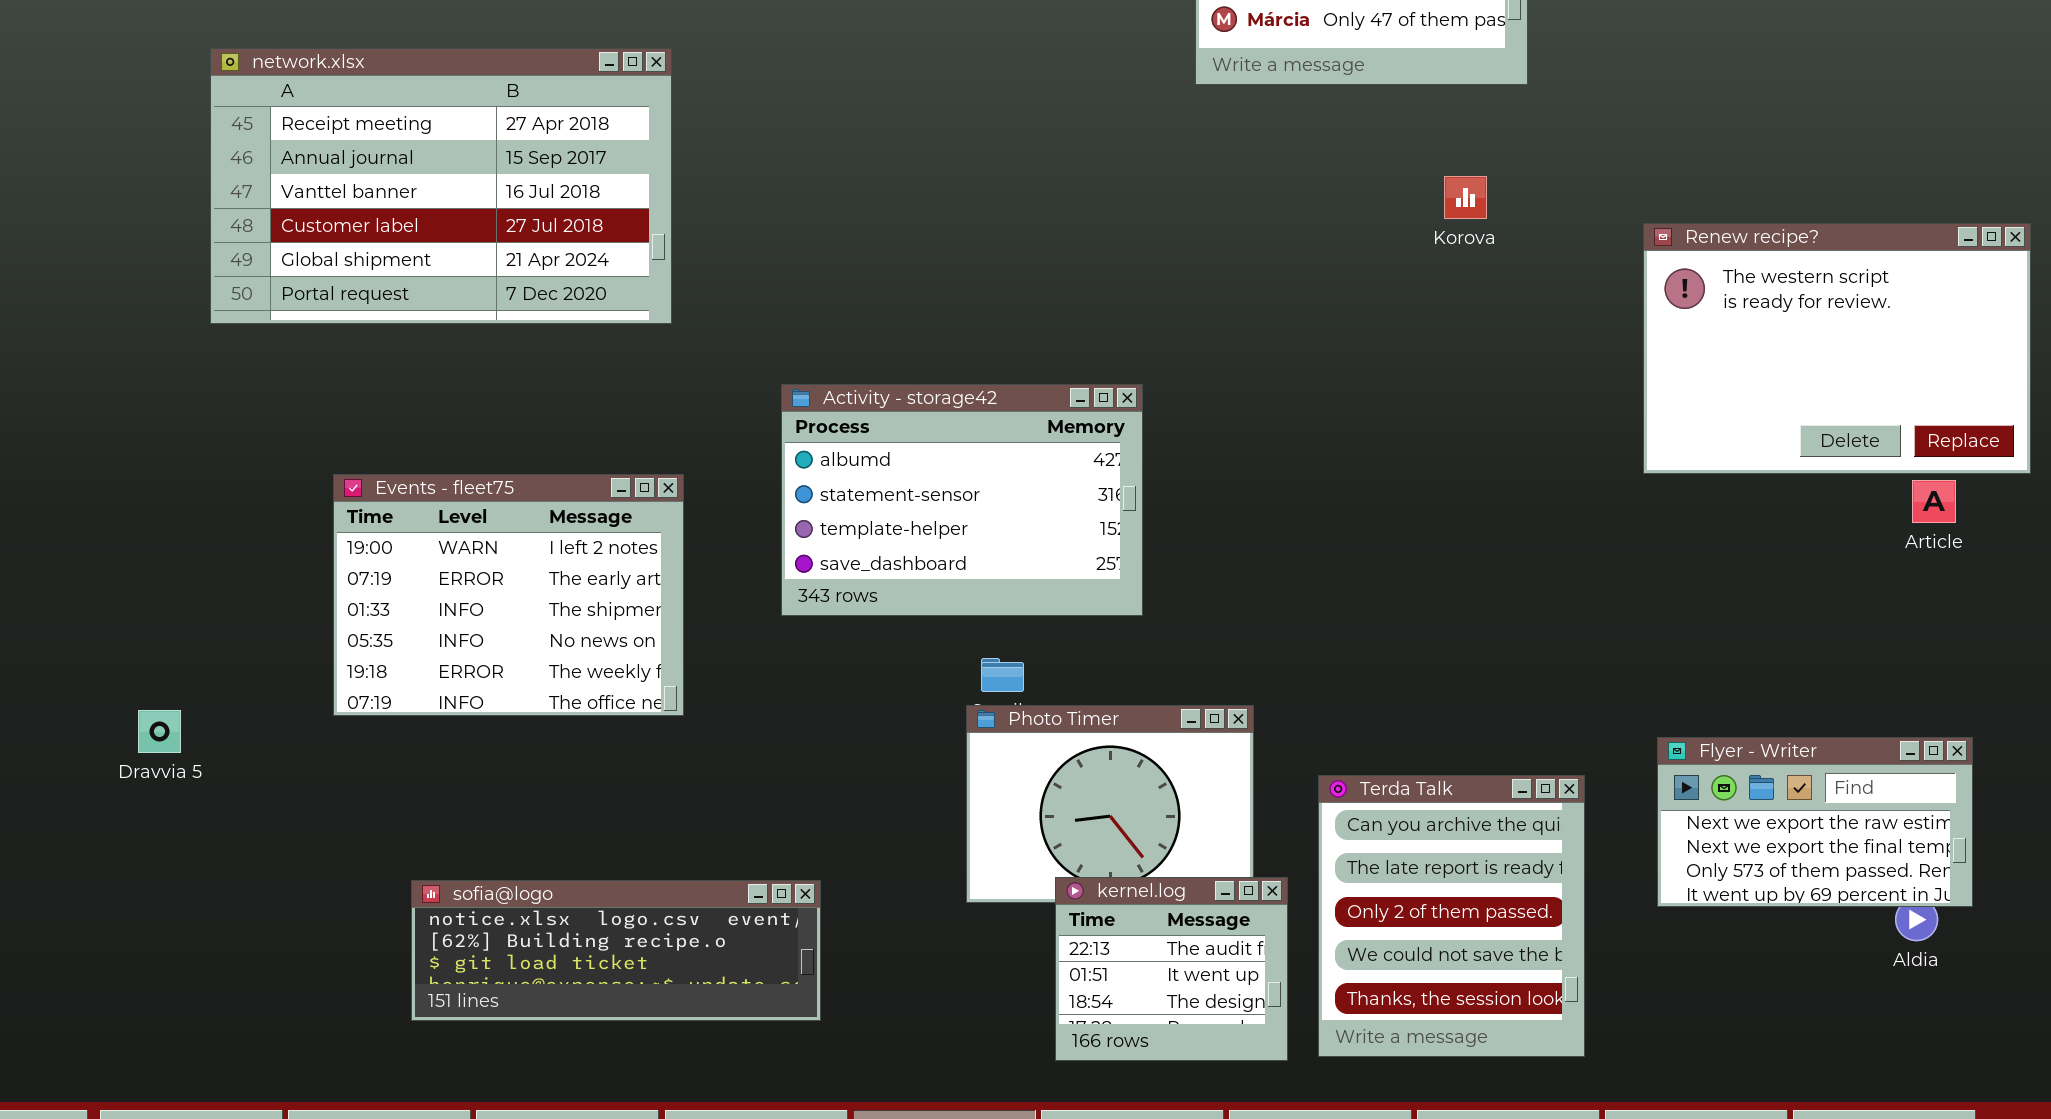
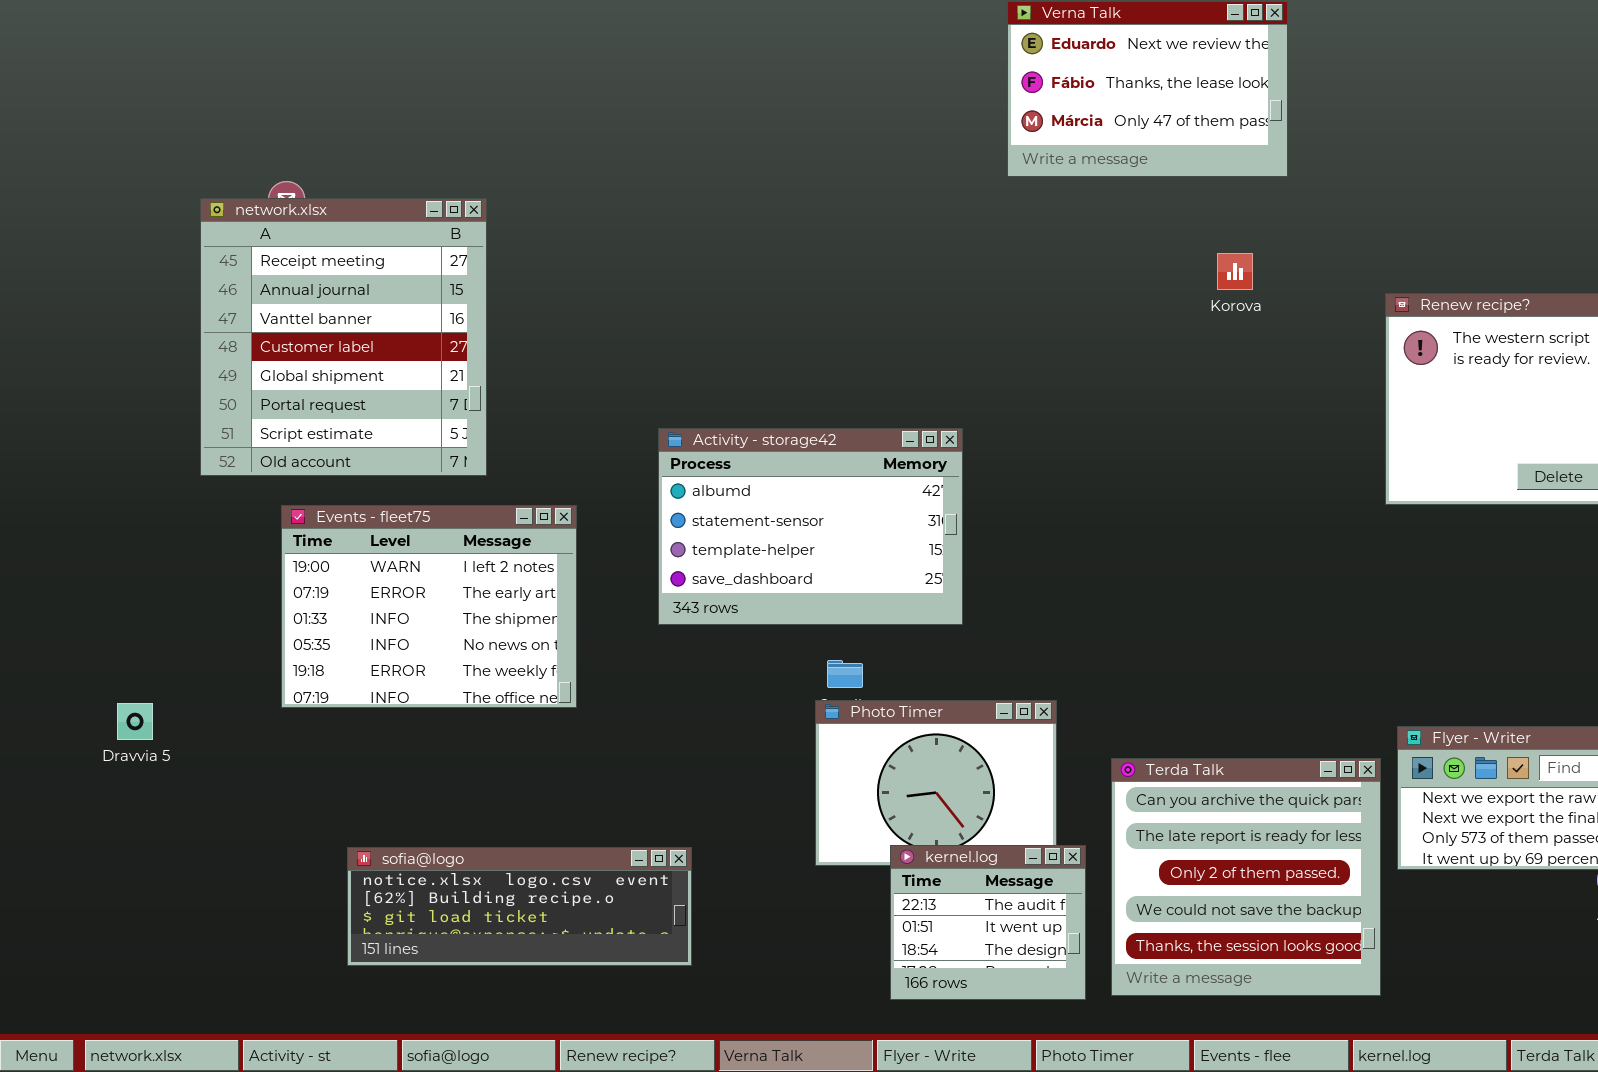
network.xlsx: [210,48,672,324] -> [200,198,487,476], moved, resized
Terda Talk: [1318,775,1585,1057] -> [1111,758,1381,996], resized

